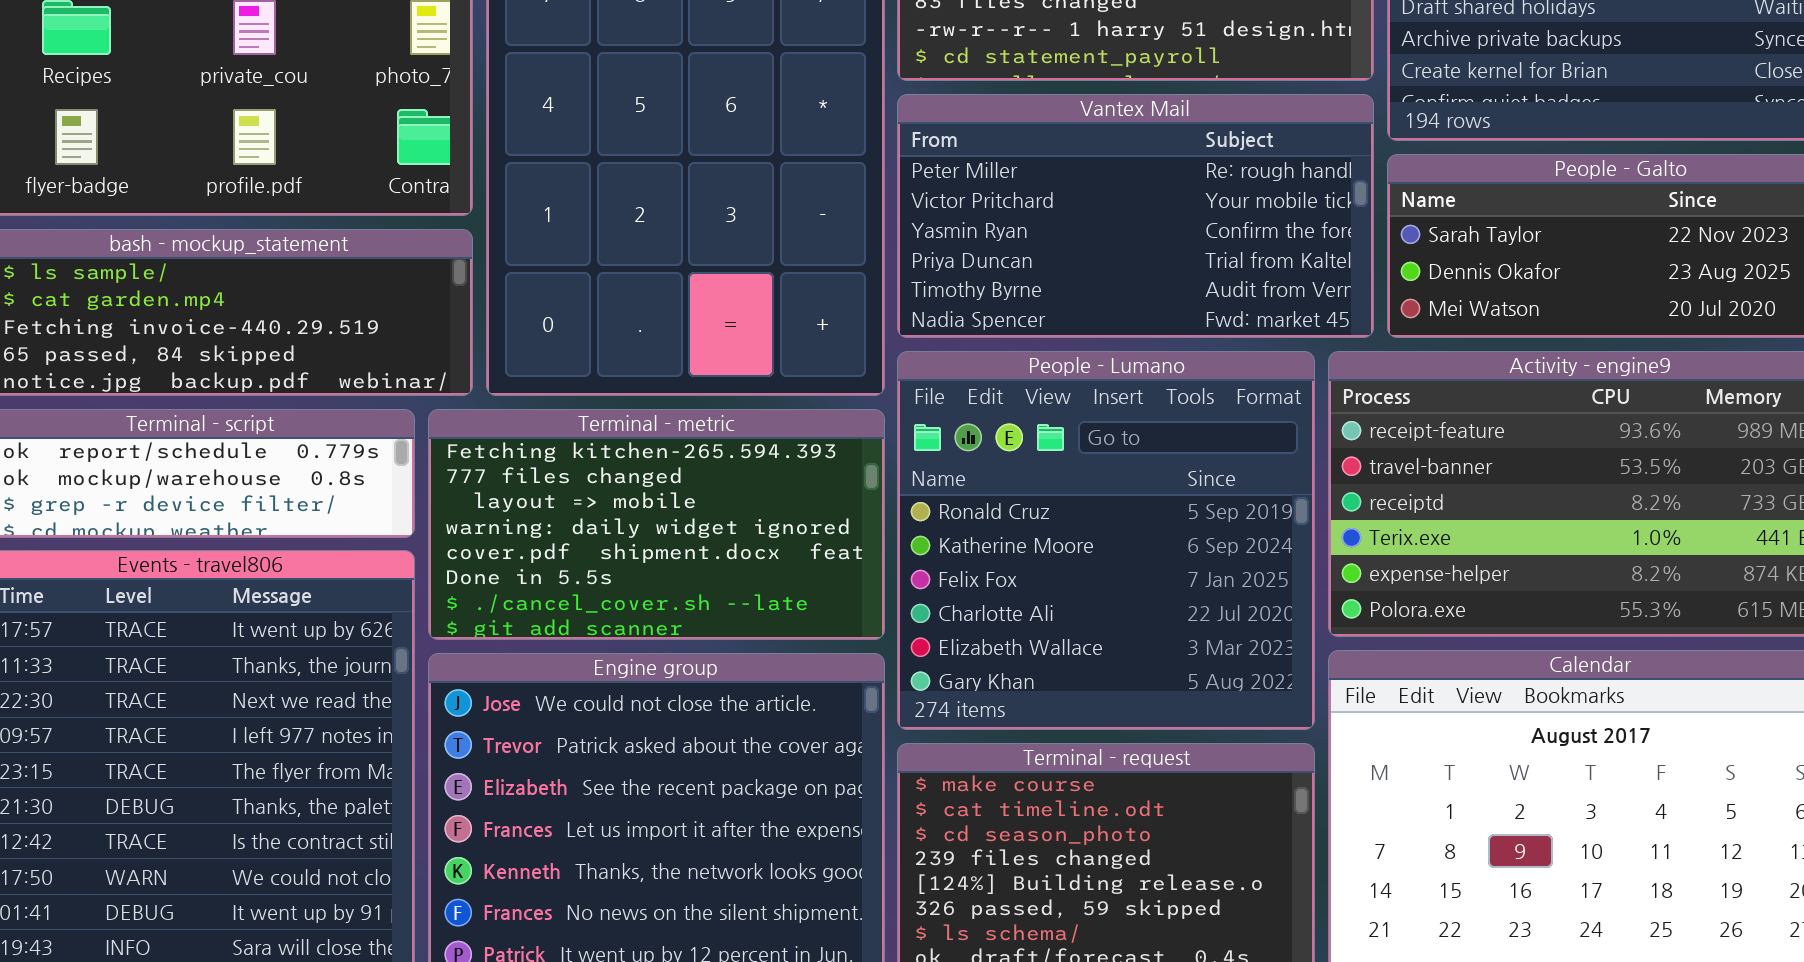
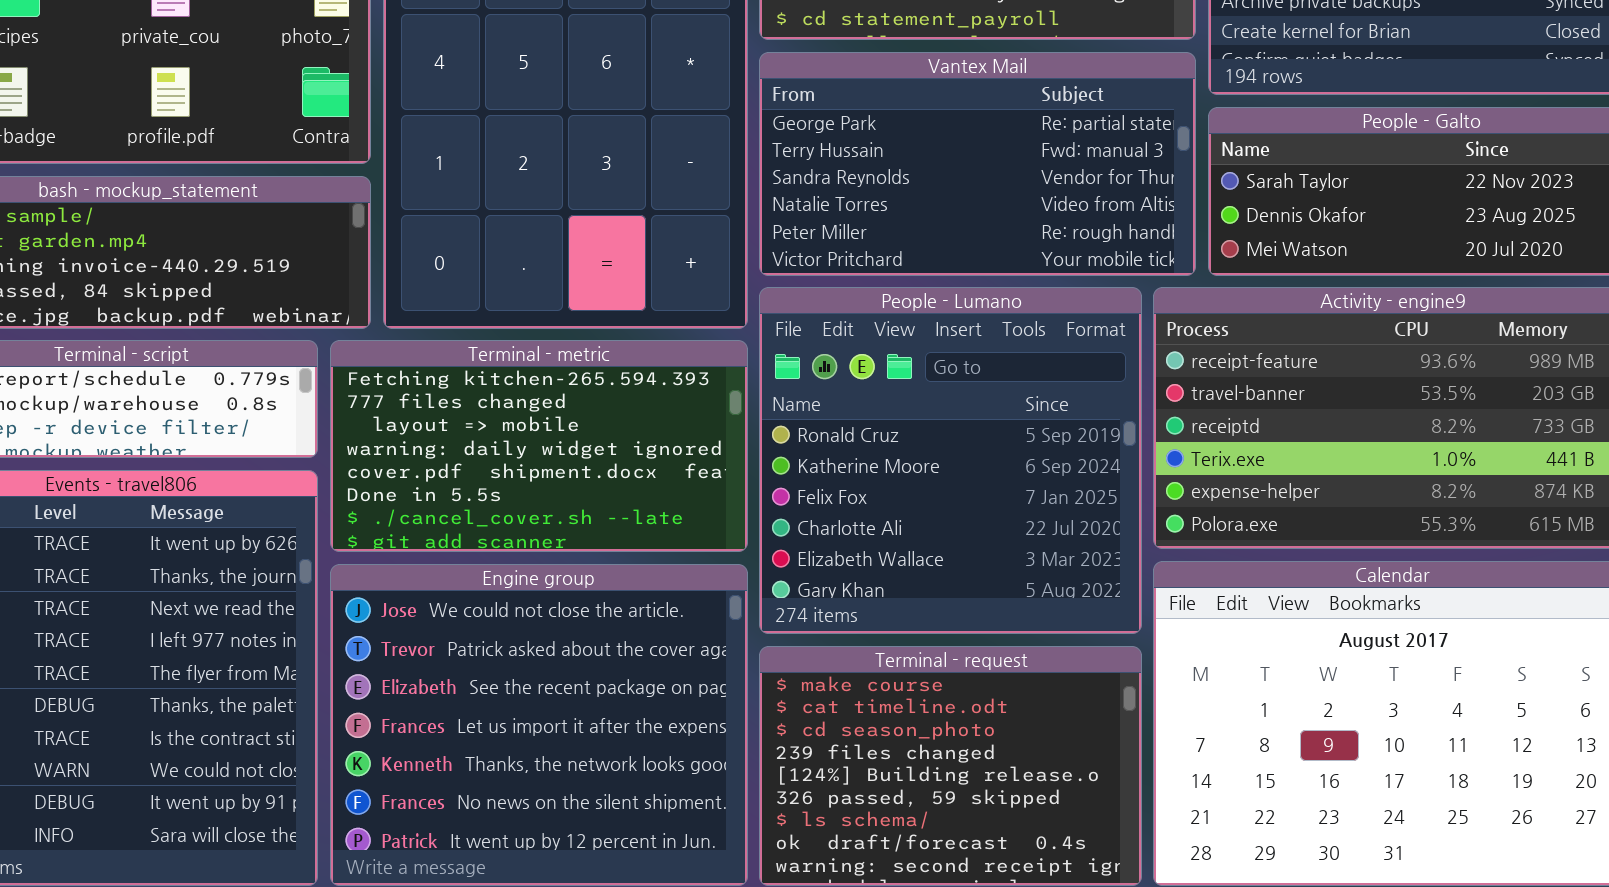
Vantex Mail: [897,94,1374,338] -> [759,52,1196,276], scrolled up 4 rows

